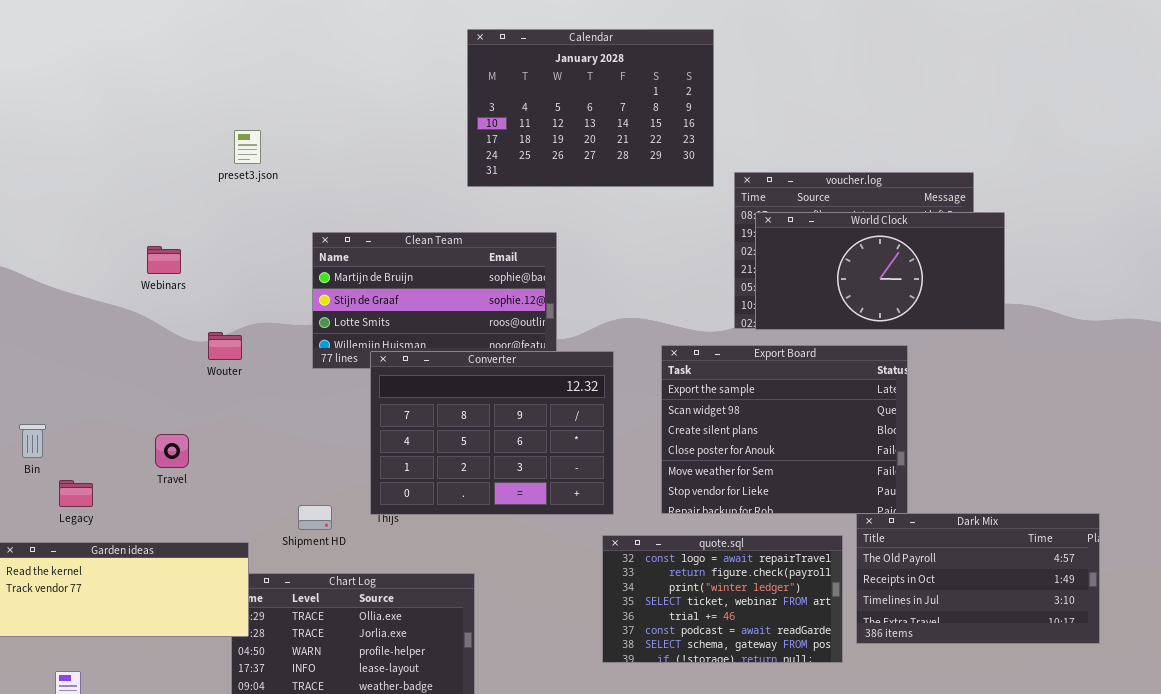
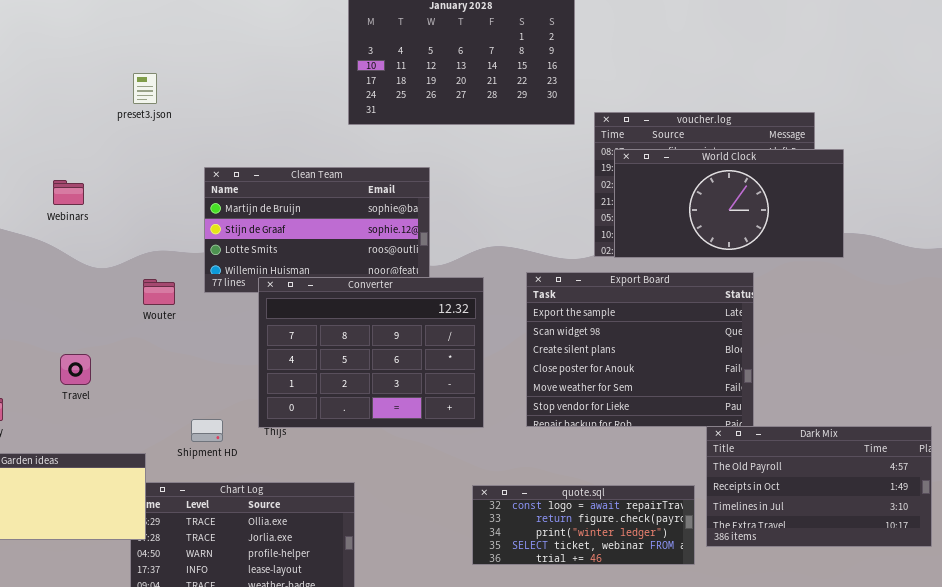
Wouter: [208,332,242,360] -> [143,279,175,305], moved
quote.sql: [602,535,843,663] -> [472,485,695,565], resized

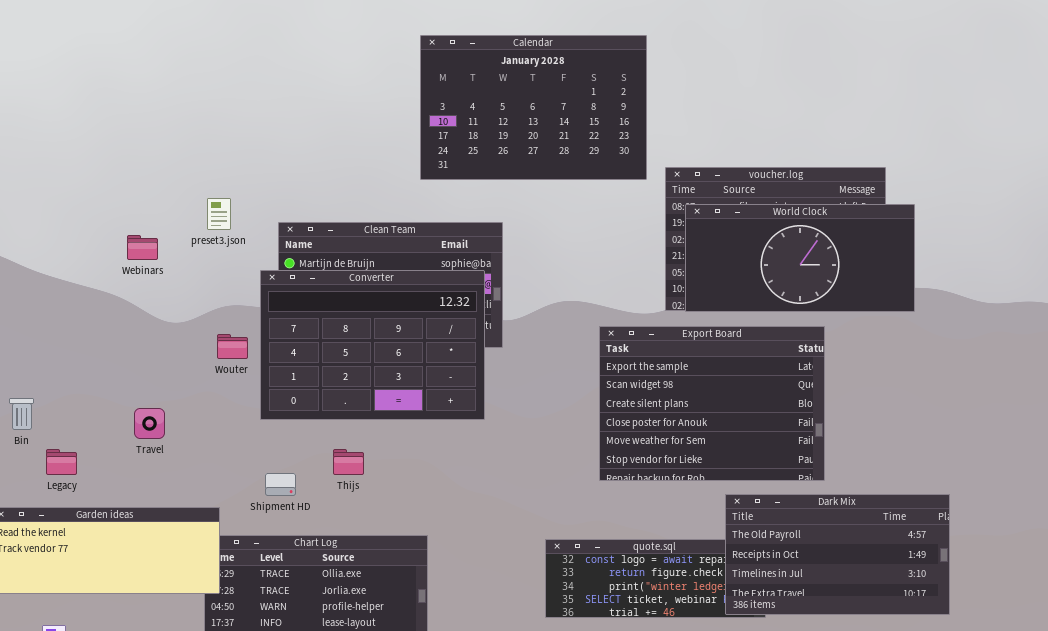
preset3.json: [133,73,157,104] -> [207,198,231,230], moved
Converter: [258,277,484,428] -> [260,270,485,420], moved
Dark Mix: [706,426,932,547] -> [725,494,950,615], moved

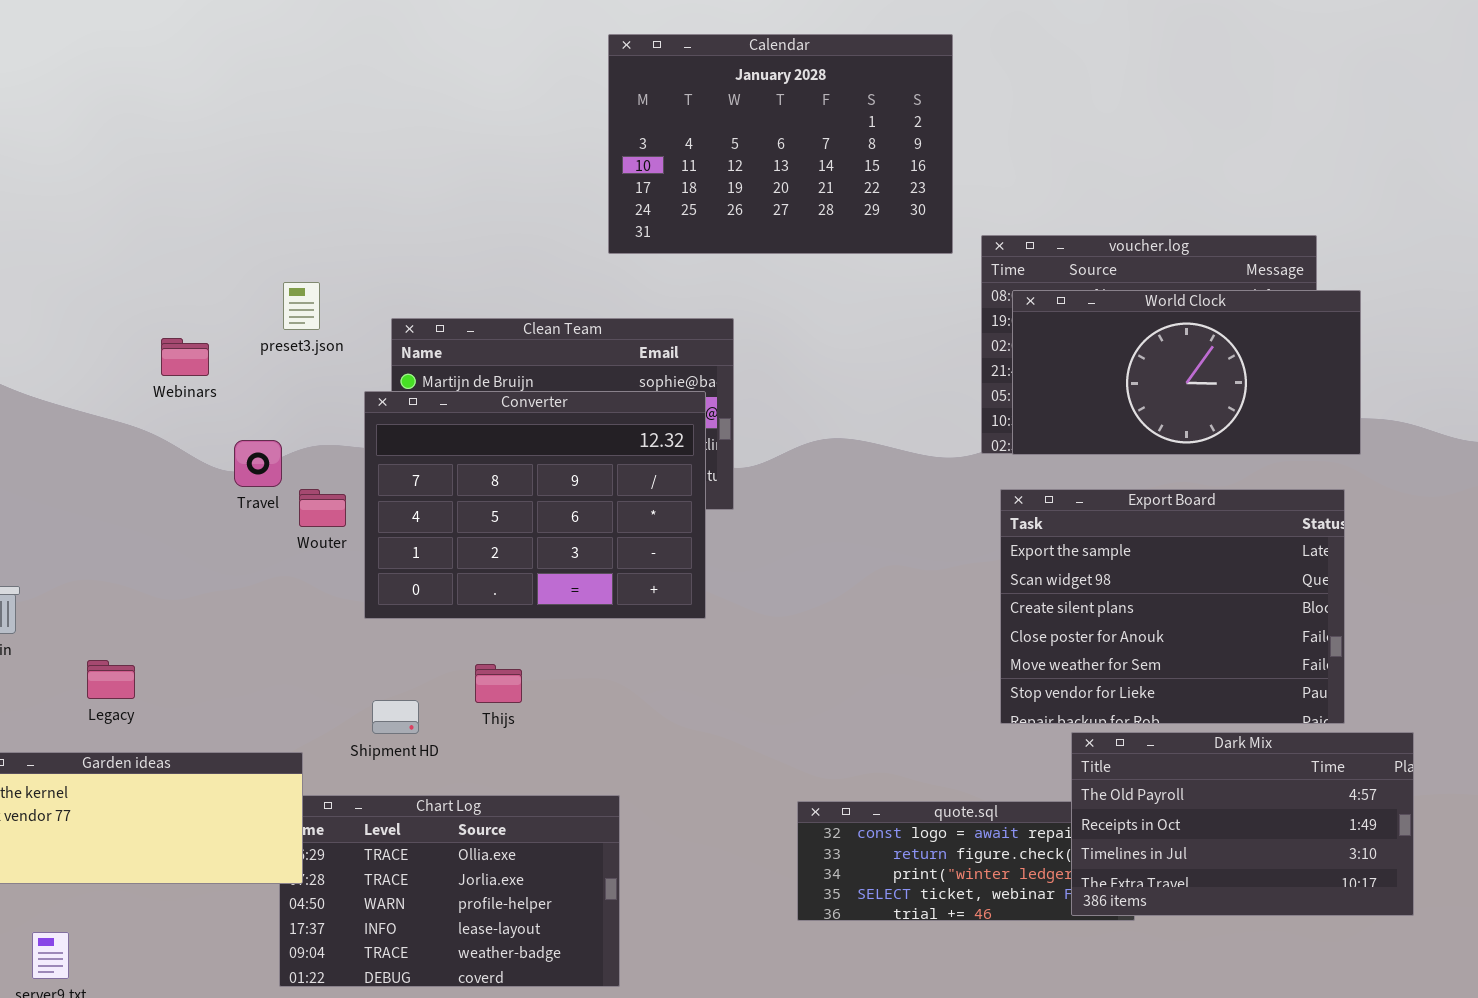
Export Board: [599,326,825,481] -> [1000,489,1345,724], moved
Travel: [134,408,165,439] -> [234,440,282,487], moved
Legacy: [46,449,77,475] -> [87,660,135,699], moved

